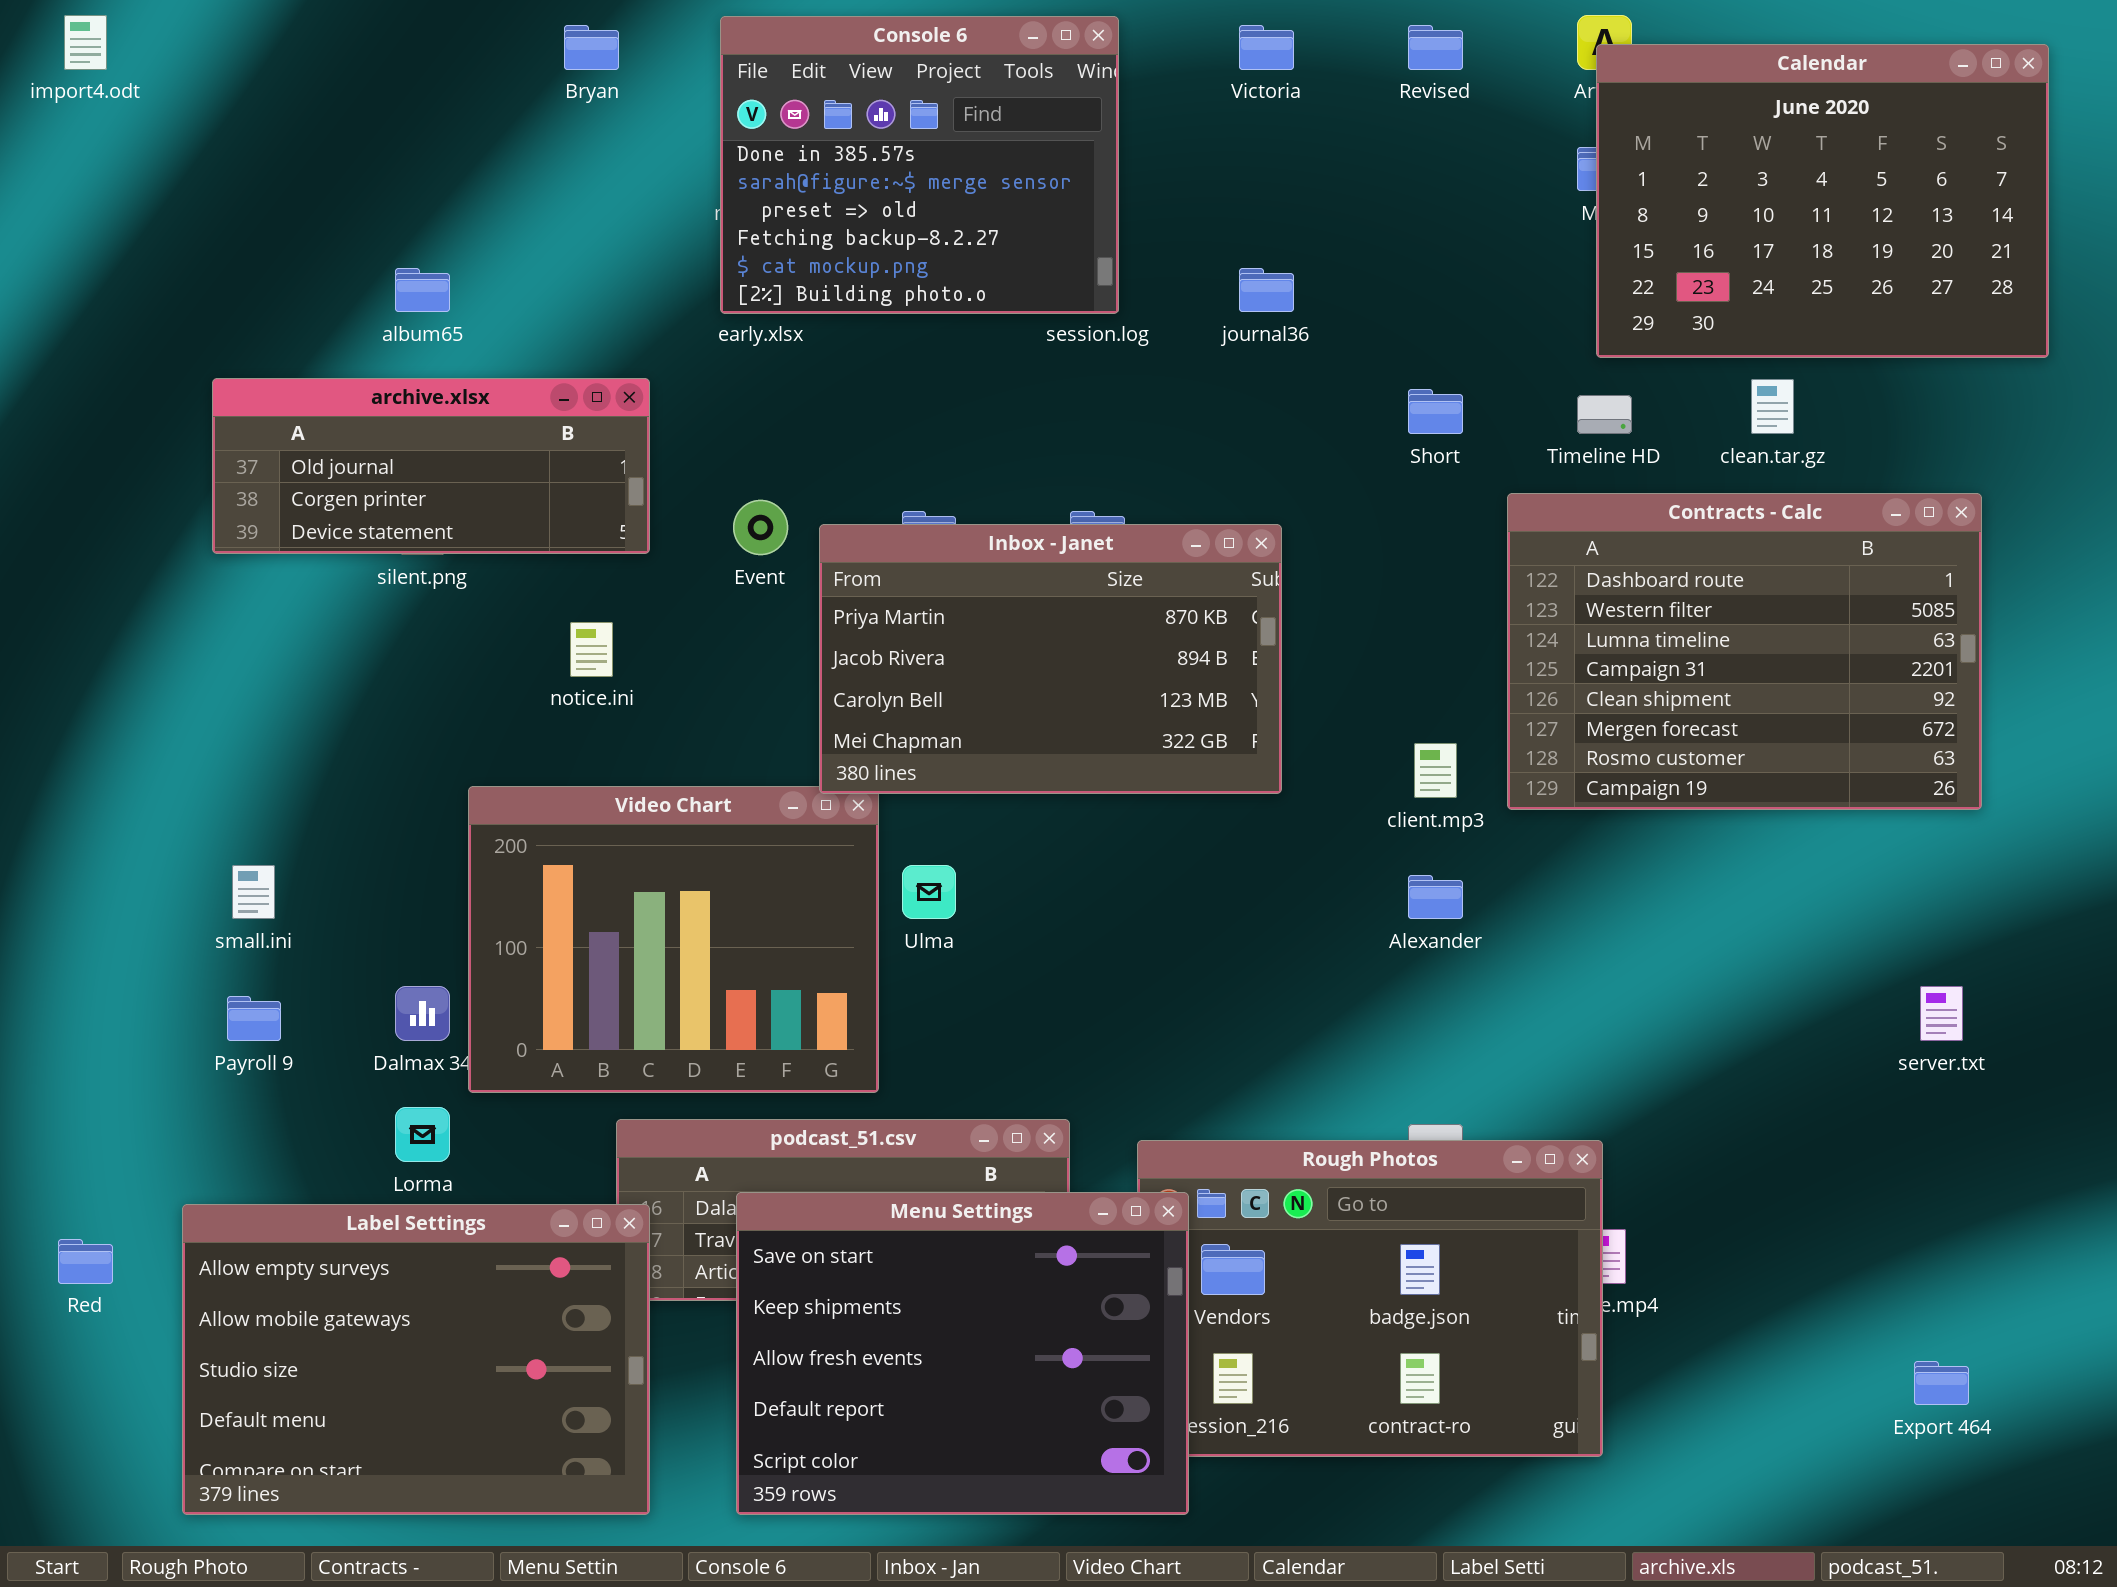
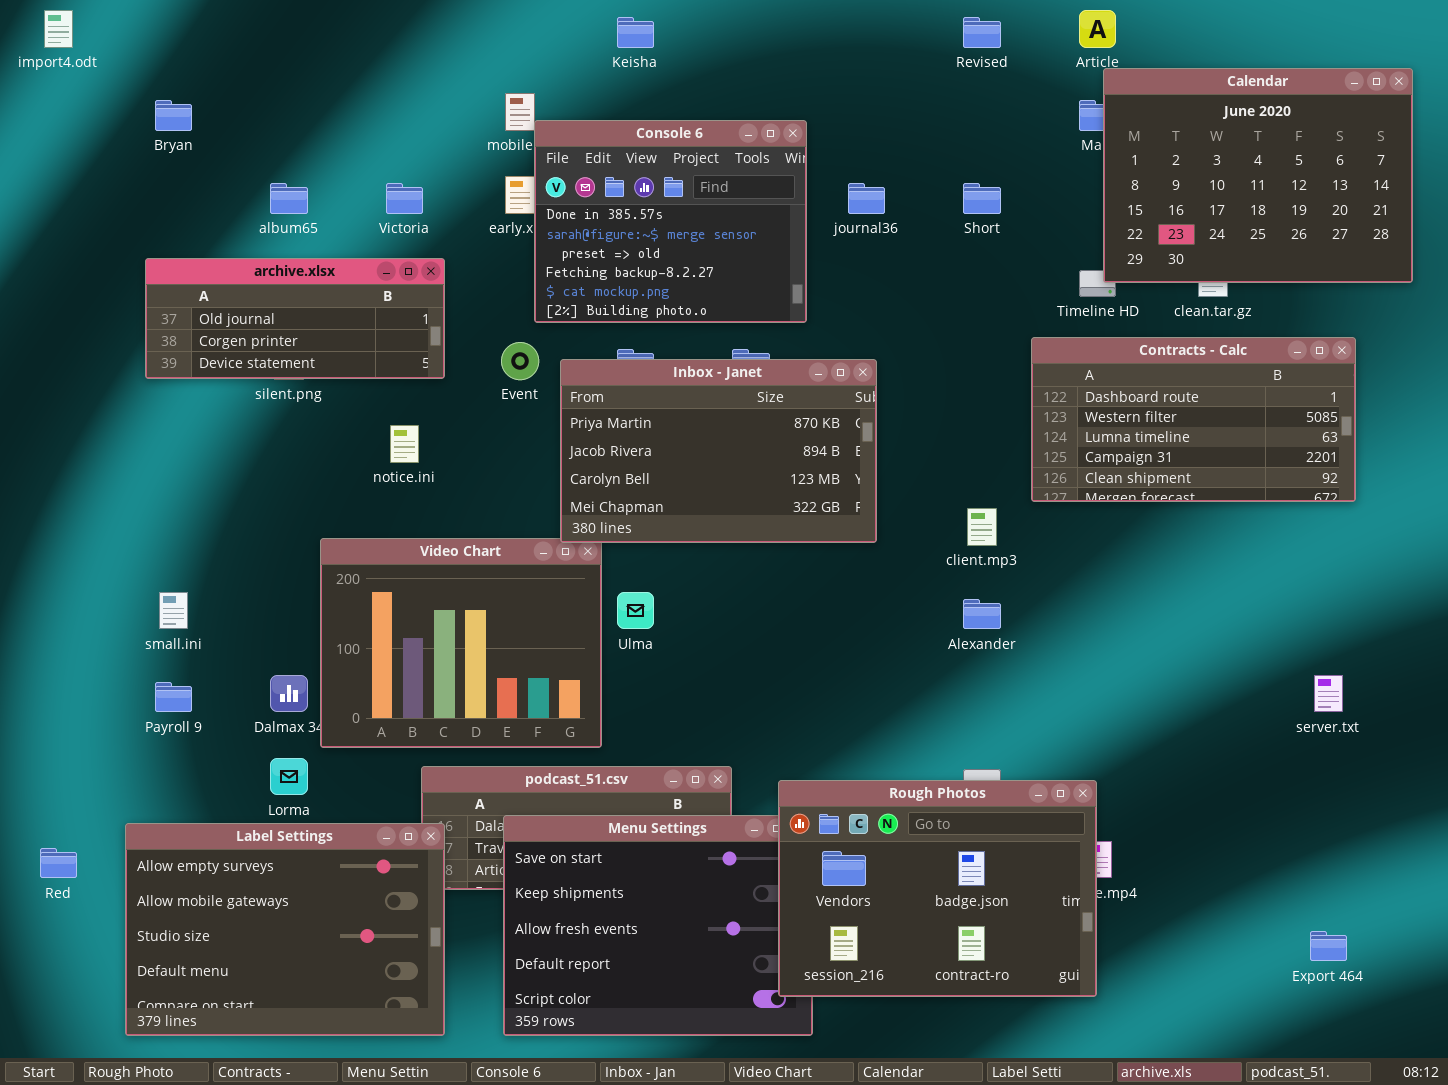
Console 6: [720,16,1119,314] -> [534,120,807,323], moved
Bryan: [564,25,619,70] -> [155,100,192,131], moved
Victoria: [1239,25,1294,70] -> [386,183,423,214], moved
Calendar: [1596,44,2049,358] -> [1103,68,1413,283], moved
Short: [1408,389,1463,434] -> [963,183,1001,214], moved
Contracts - Calc: [1507,493,1982,810] -> [1031,337,1356,502], resized
Rough Photos: [1137,1140,1603,1457] -> [778,780,1097,997], raised

